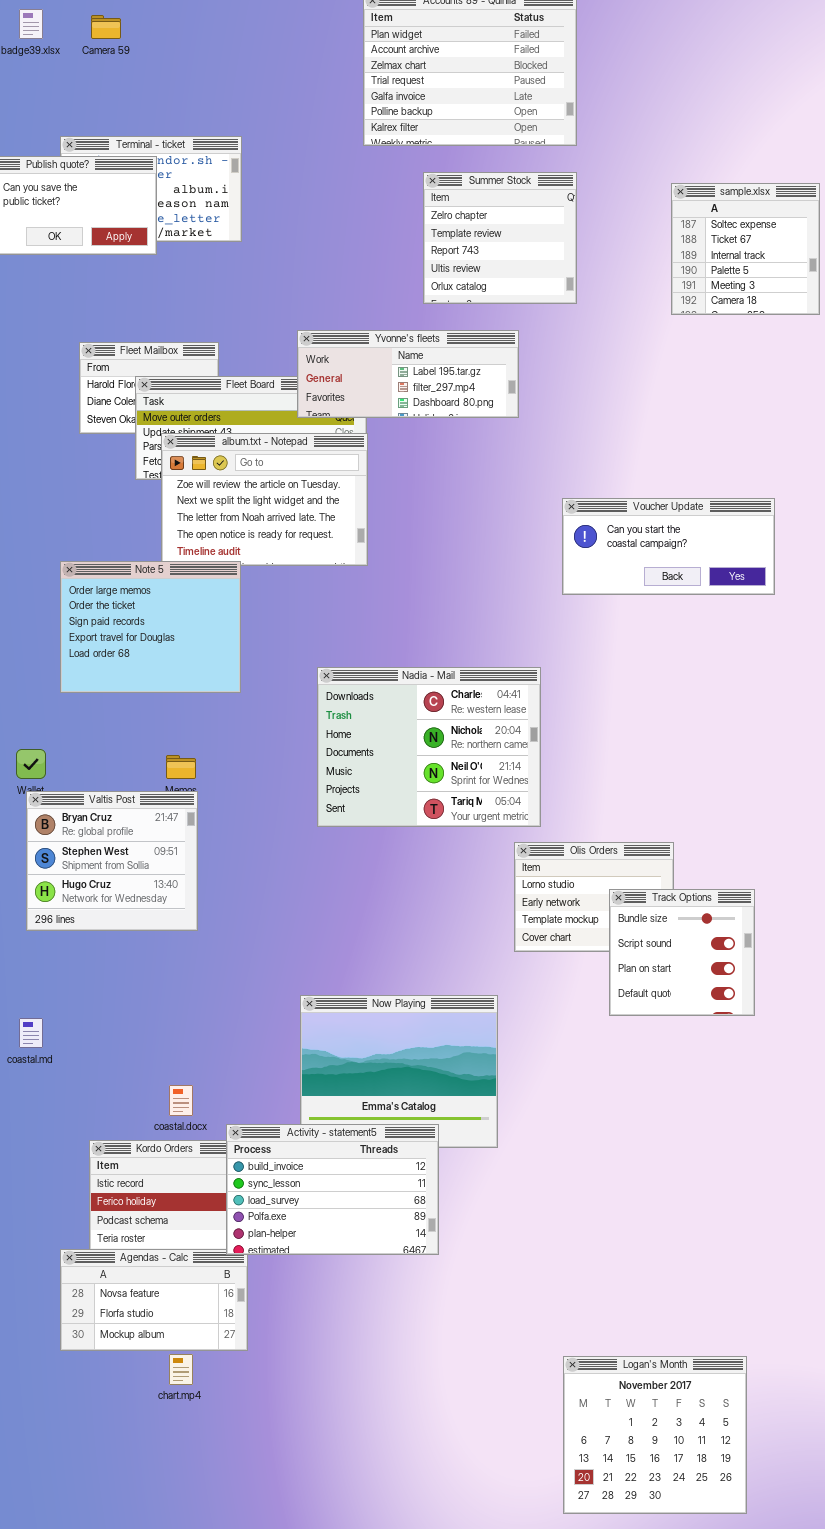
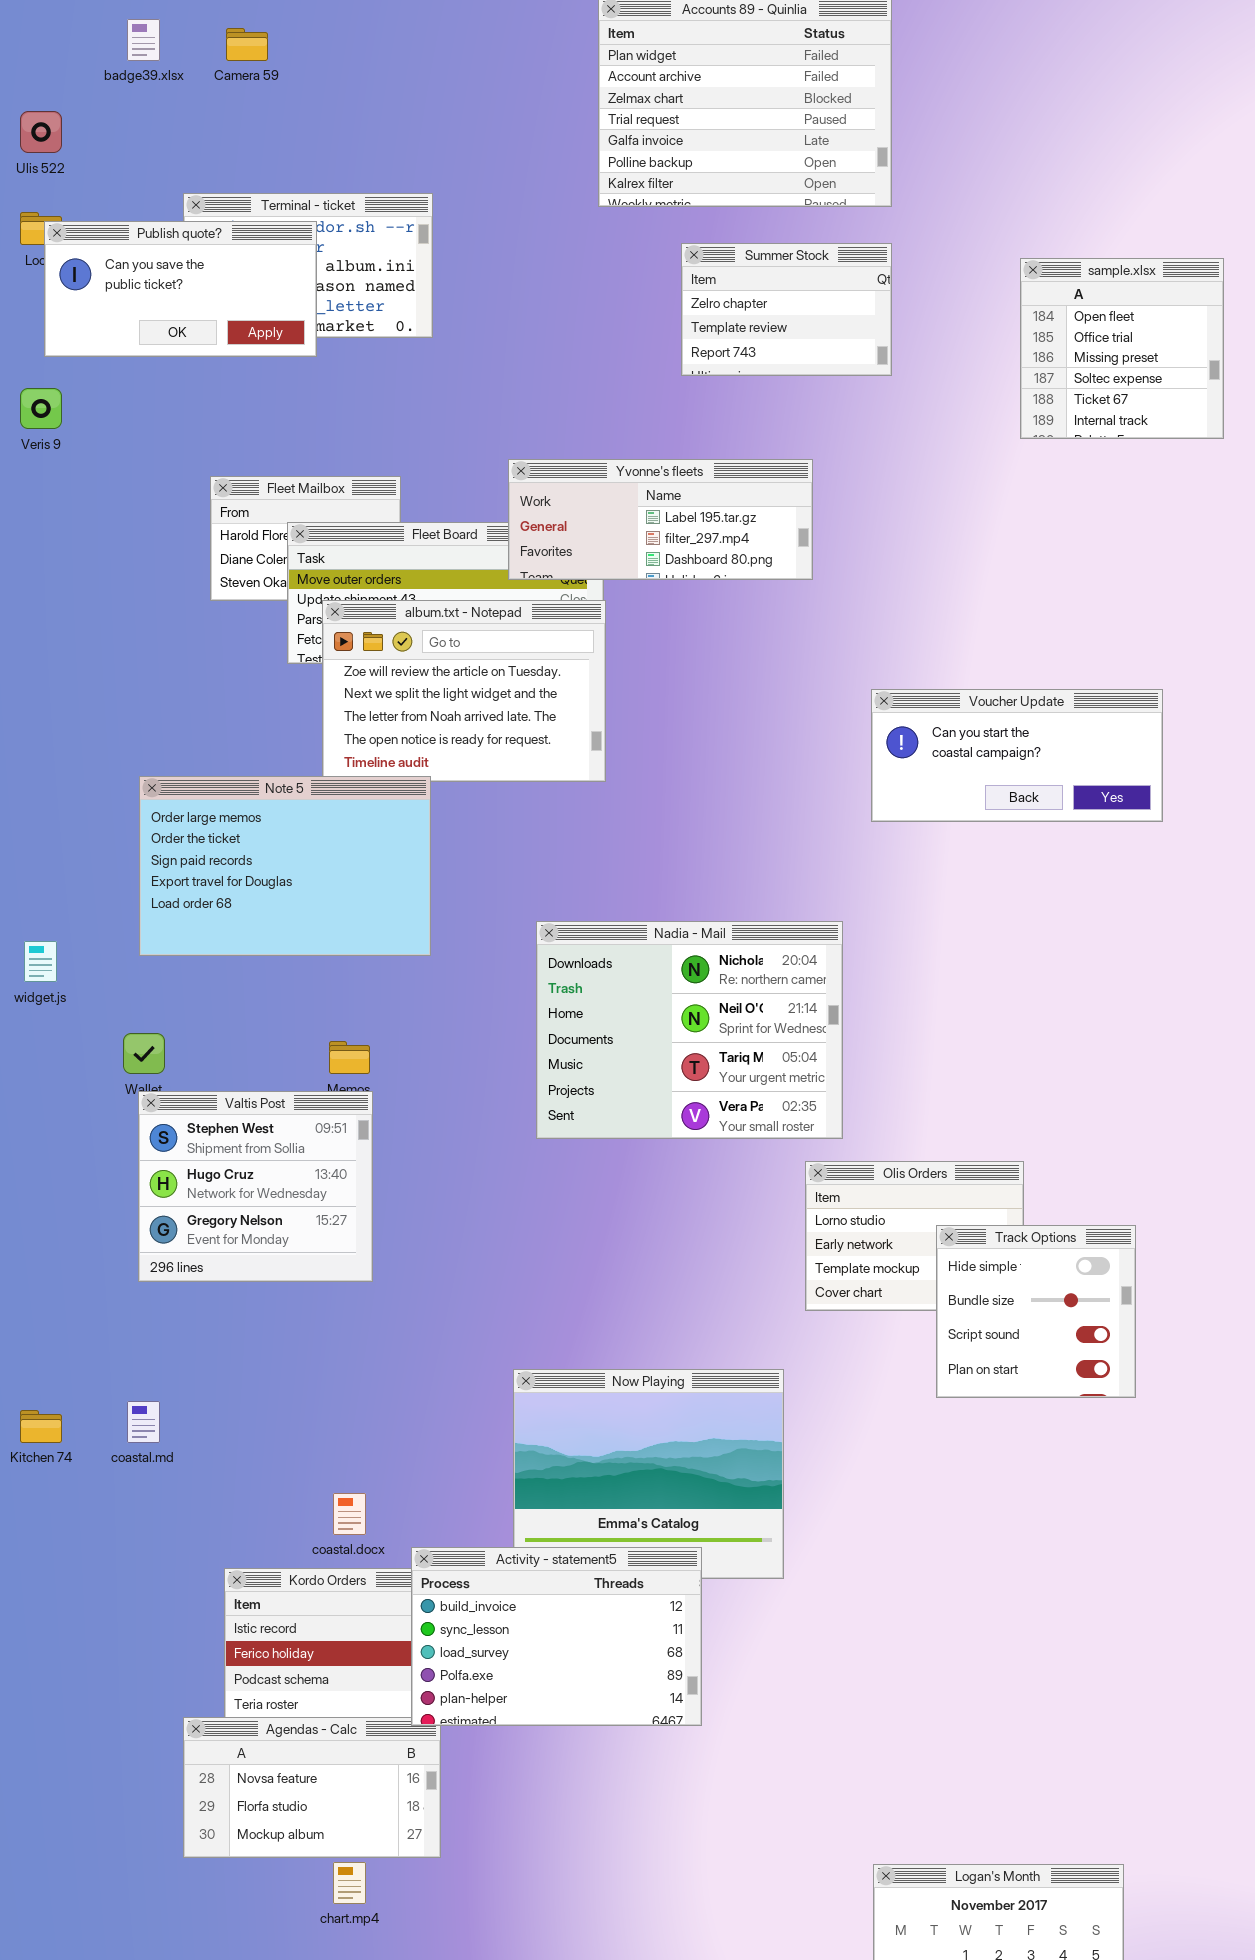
Summer Stock: [423,172,577,304] -> [681,243,892,376], resized
sample.xlsx: [671,183,820,315] -> [1020,258,1224,439], scrolled up 3 rows
Note 5: [60,561,241,693] -> [139,776,431,956], resized
Nadia - Mail: [317,667,541,827] -> [536,921,843,1139], scrolled down 1 row
Valtis Post: [26,791,198,931] -> [138,1091,373,1282], scrolled down 1 row
Track Options: [609,889,755,1016] -> [936,1225,1136,1398], scrolled up 1 row

